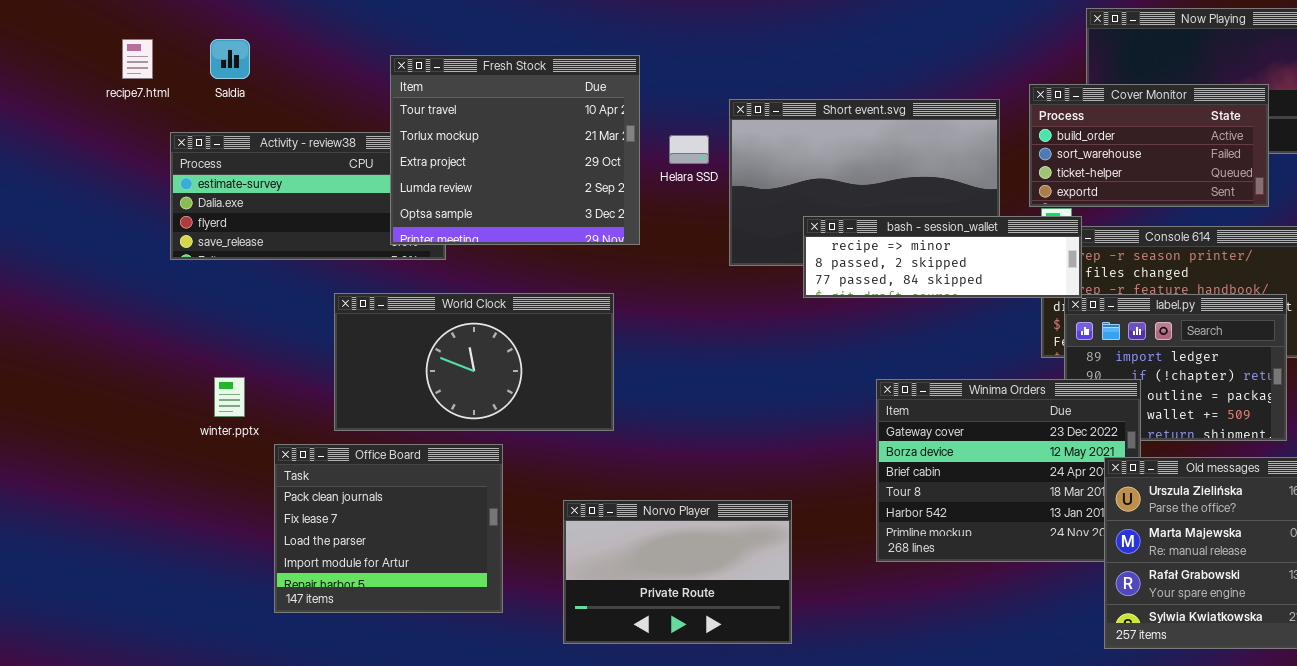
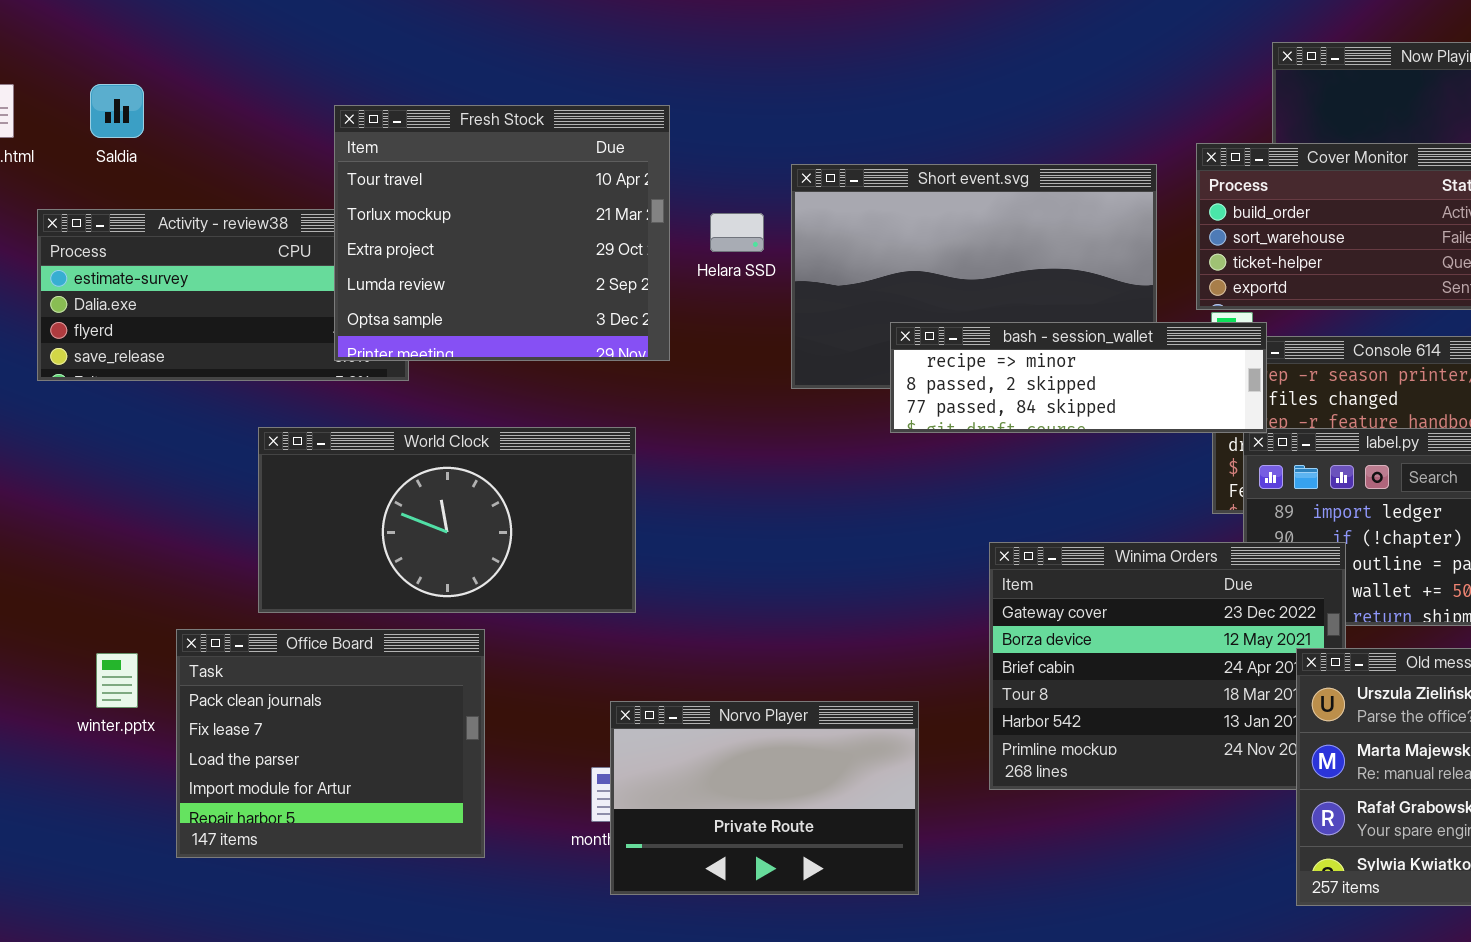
winter.pptx: [214,377,245,417] -> [96,653,138,708], moved
Norvo Player: [563,500,792,644] -> [610,701,919,895], moved

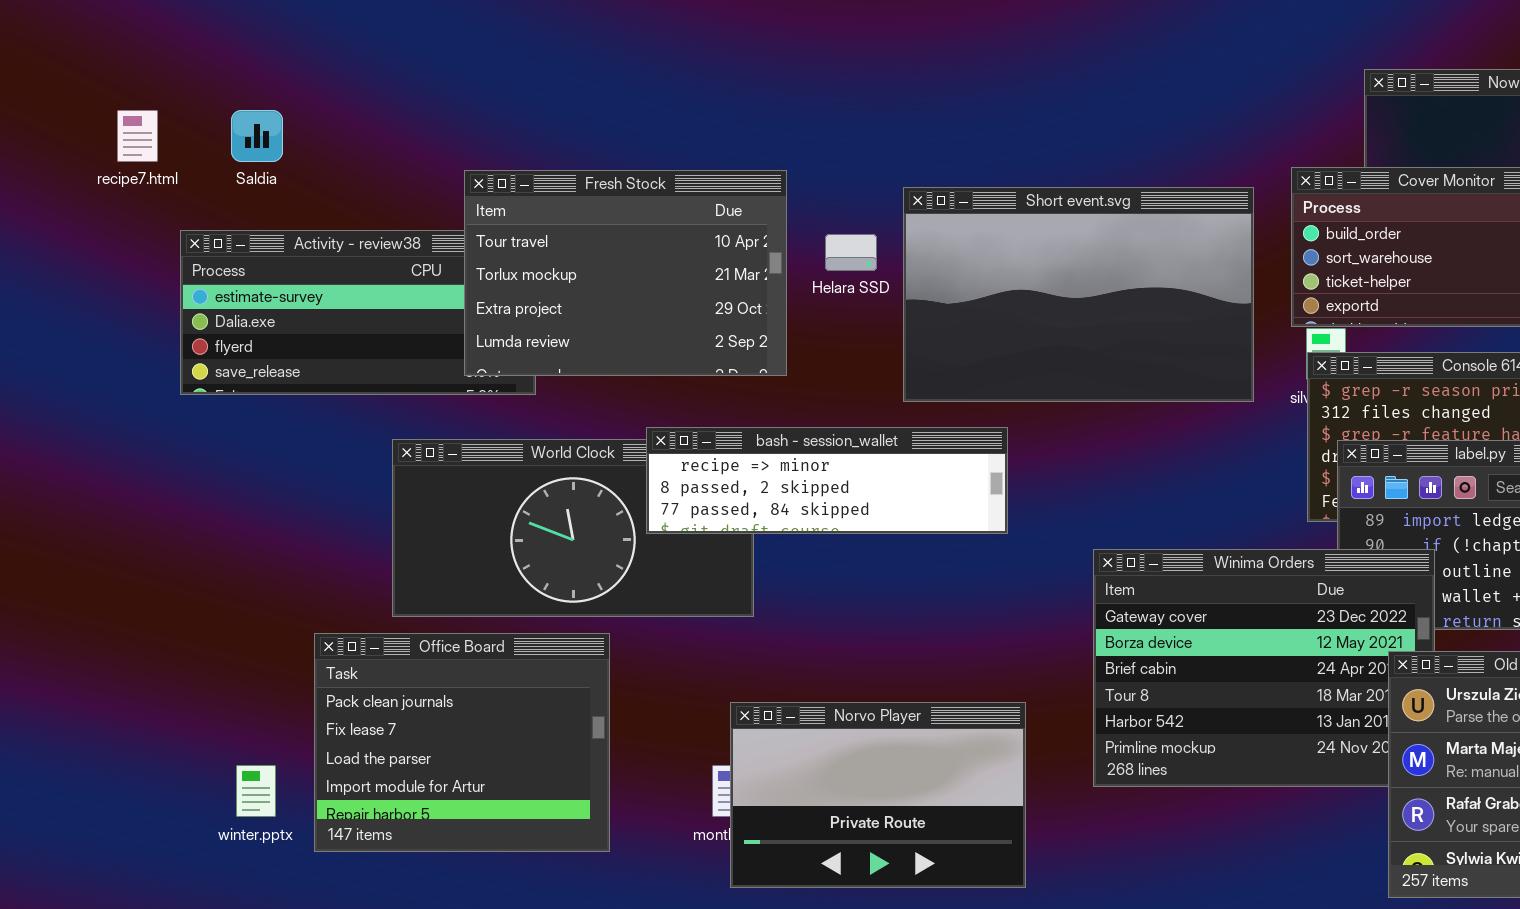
Fresh Stock: [334,105,670,361] -> [464,170,787,376], resized
bash - session_wallet: [890,322,1267,433] -> [646,427,1008,534], moved
winter.pptx: [96,653,138,708] -> [236,765,276,817], moved

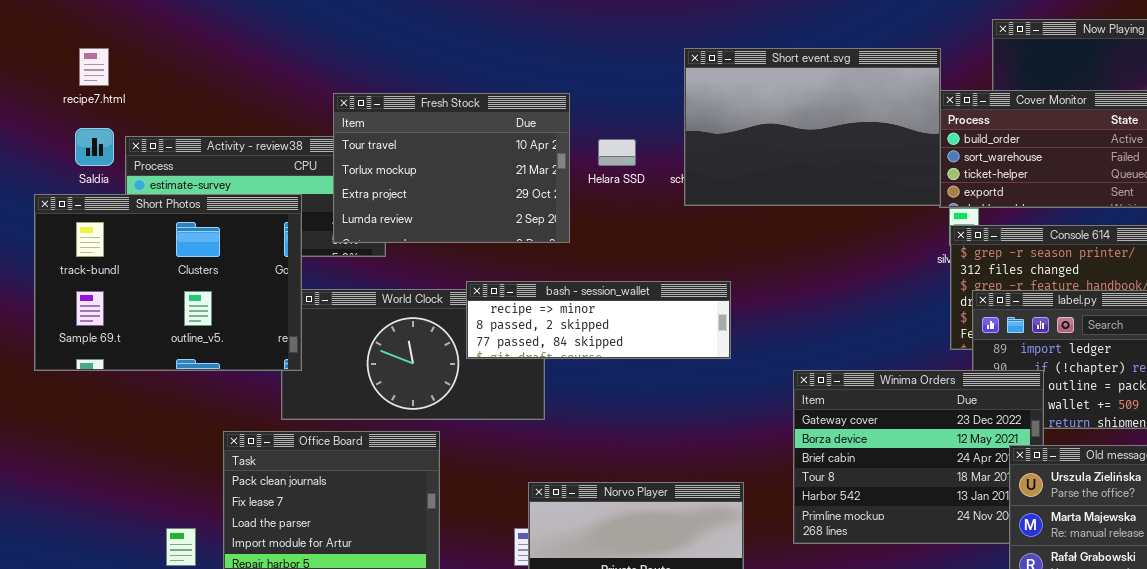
Saldia: [231,110,283,162] -> [75,128,114,166], moved
Short event.svg: [903,187,1254,402] -> [684,48,941,206], moved
Short Photos: none -> [34,194,302,371], opened

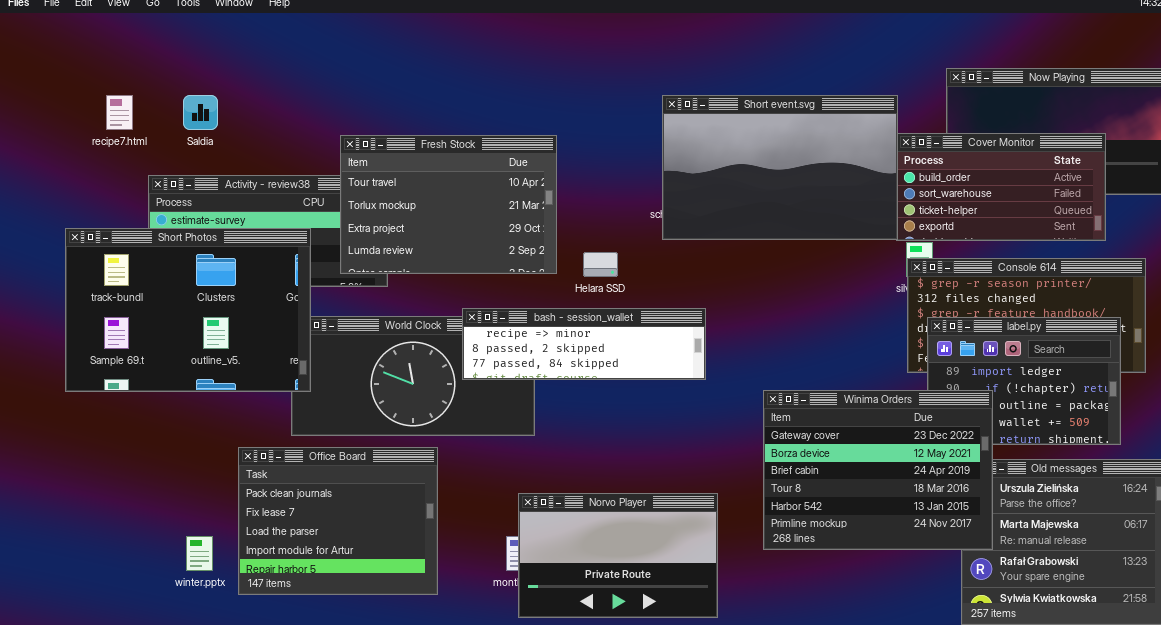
Saldia: [75,128,114,166] -> [183,95,218,130], moved
Helara SSD: [598,139,636,166] -> [583,252,618,277], moved
Winima Orders: [793,370,1044,544] -> [763,390,993,550], raised

